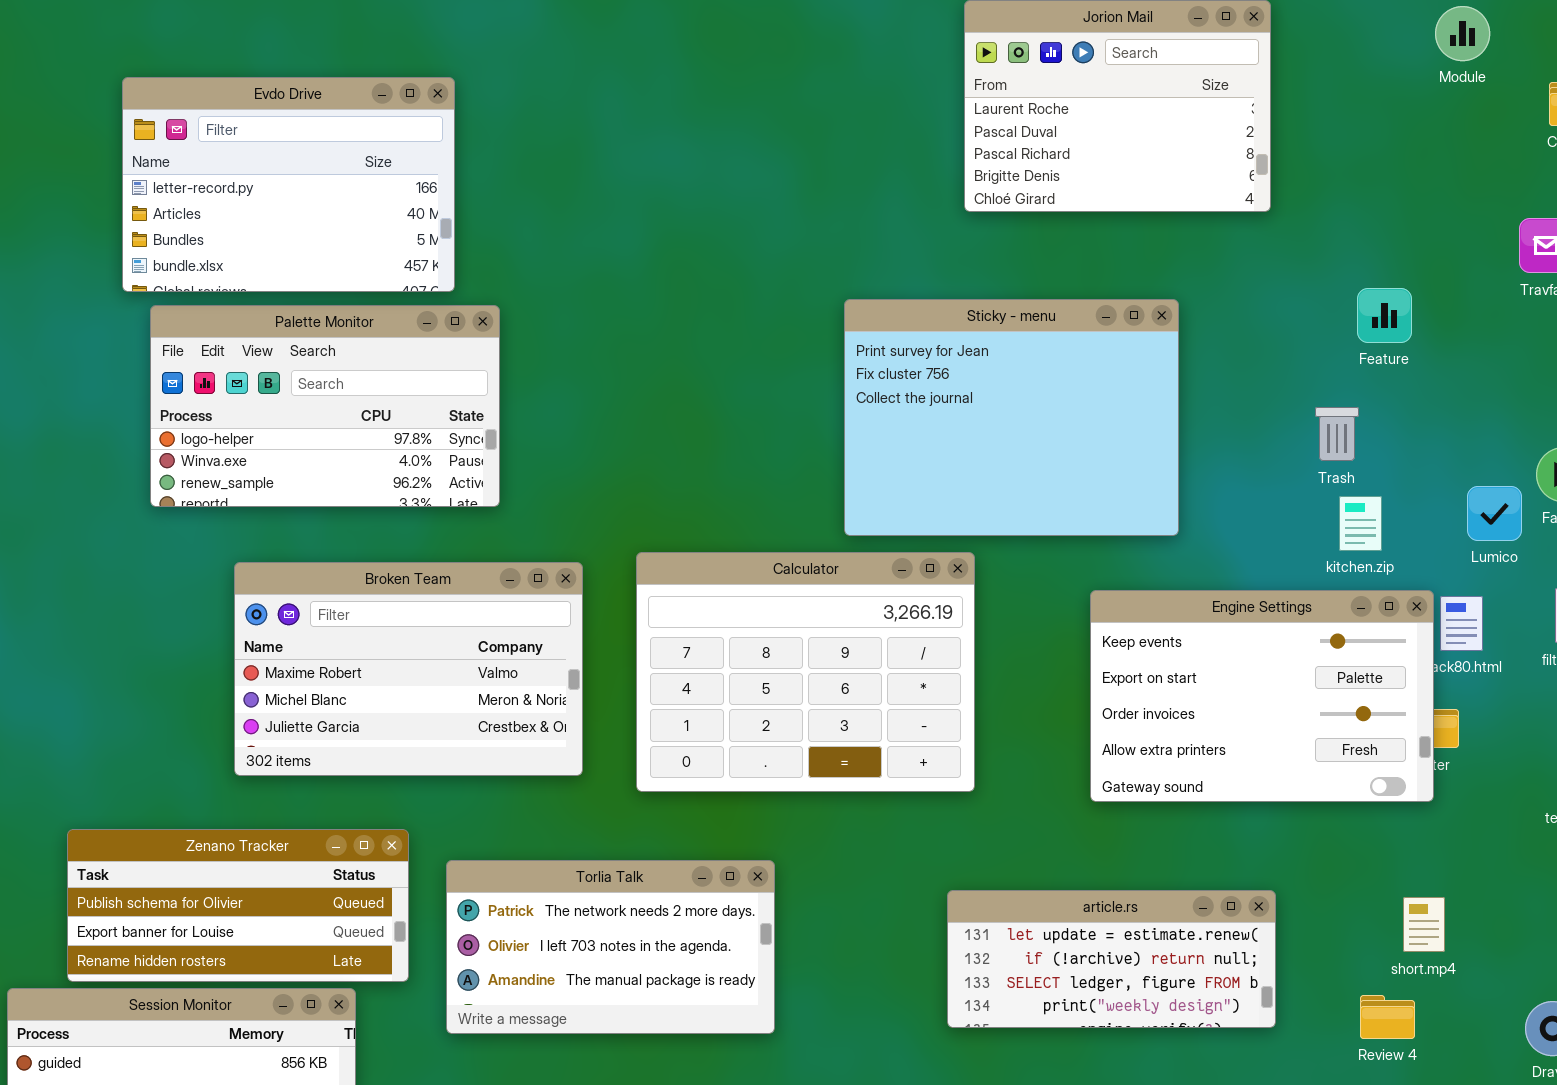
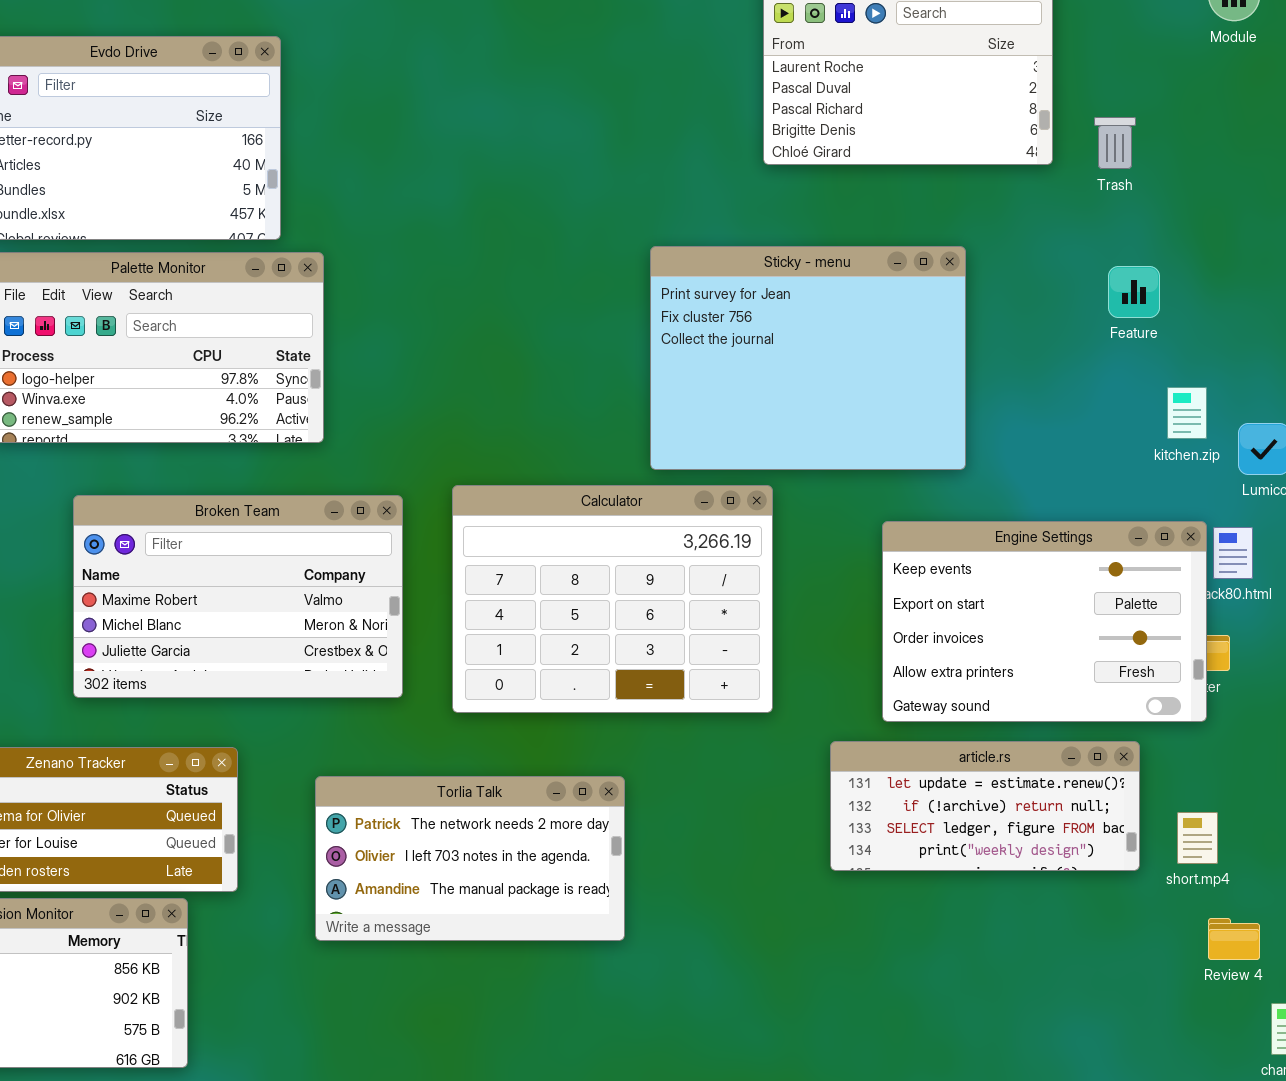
Feature: [1357,288,1412,343] -> [1108,266,1160,318], moved
Trash: [1315,407,1359,461] -> [1094,117,1136,169], moved
kitchen.zip: [1339,496,1382,551] -> [1167,387,1207,439], moved
Torlia Talk: [446,860,775,1034] -> [315,776,625,941], moved
article.rs: [947,890,1276,1028] -> [830,741,1140,871], moved
Review 4: [1360,995,1415,1039] -> [1208,918,1260,960], moved

